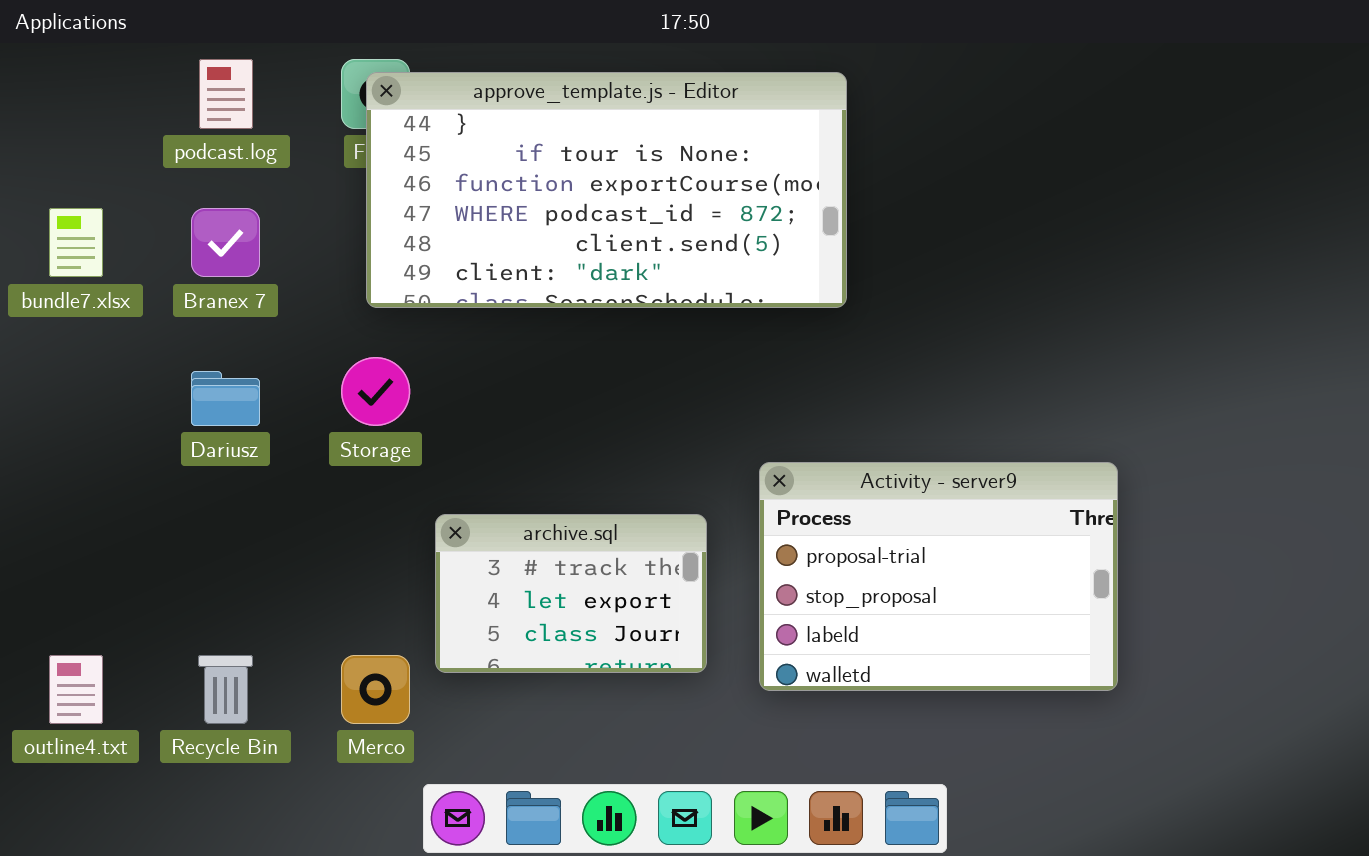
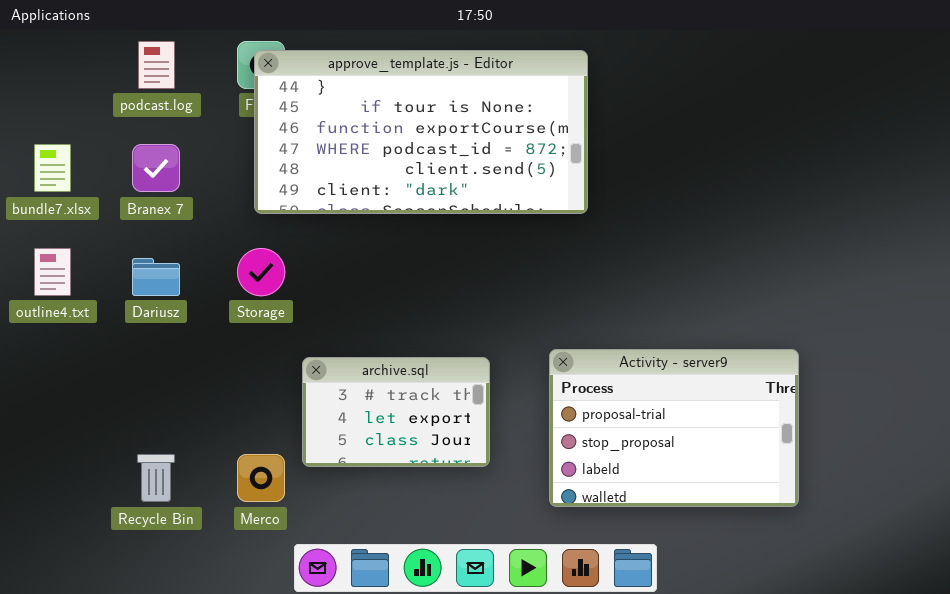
Activity - server9: [759,462,1118,691] -> [549,349,799,507], moved
outline4.txt: [49,655,103,724] -> [34,248,71,296], moved

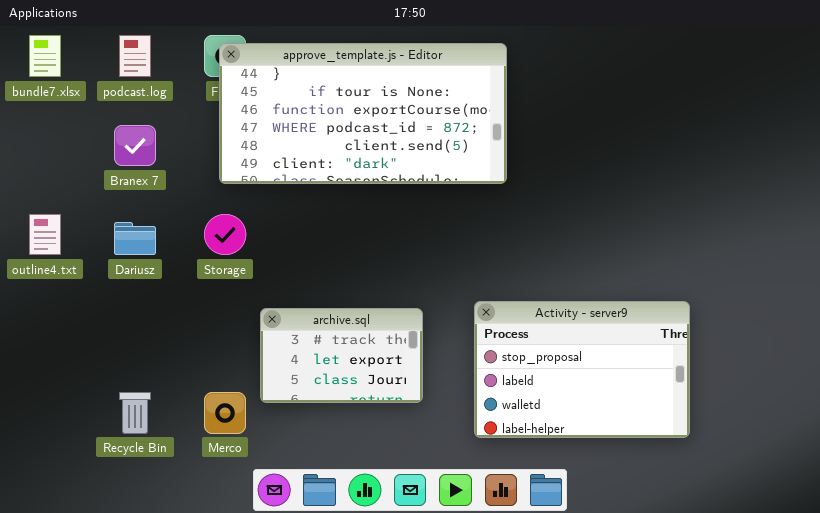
bundle7.xlsx: [34,144,71,192] -> [29,35,61,77], moved
Activity - server9: [549,349,799,507] -> [474,301,690,438], scrolled down 1 row

